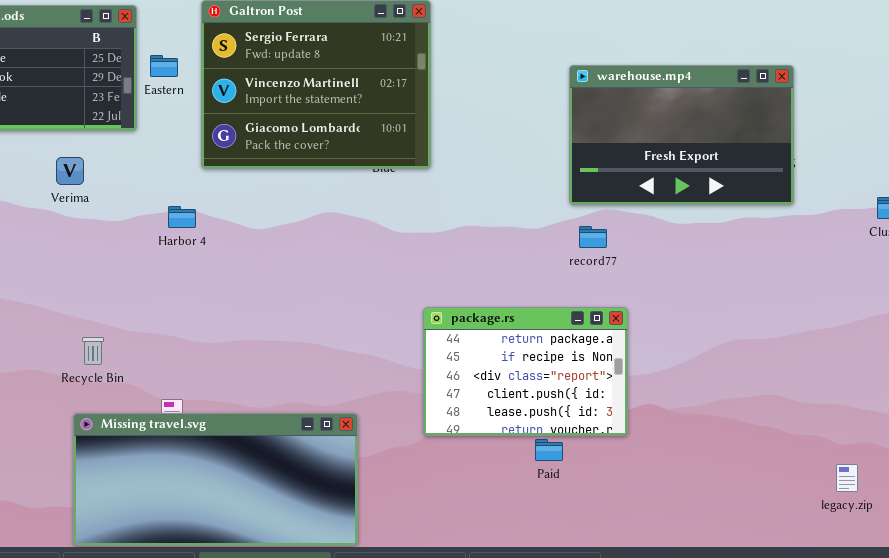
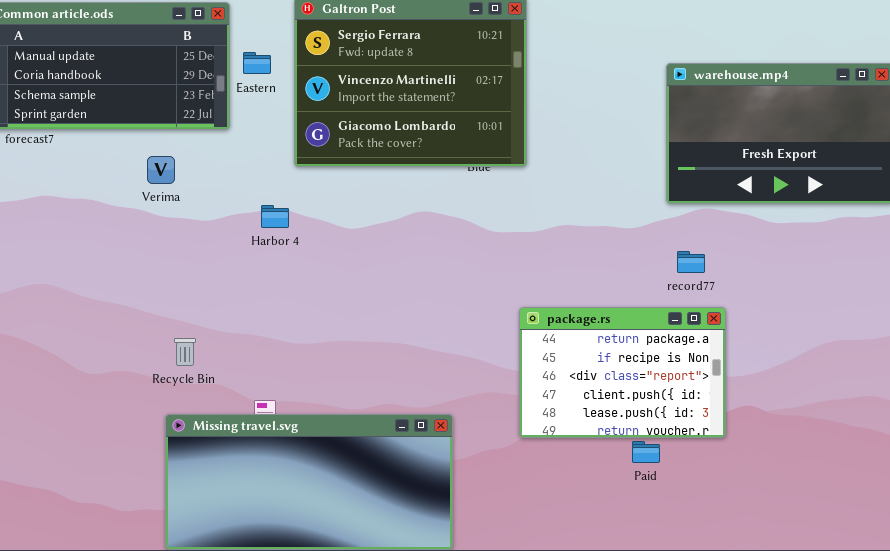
record77: [579,226,607,248] -> [677,251,705,273], moved

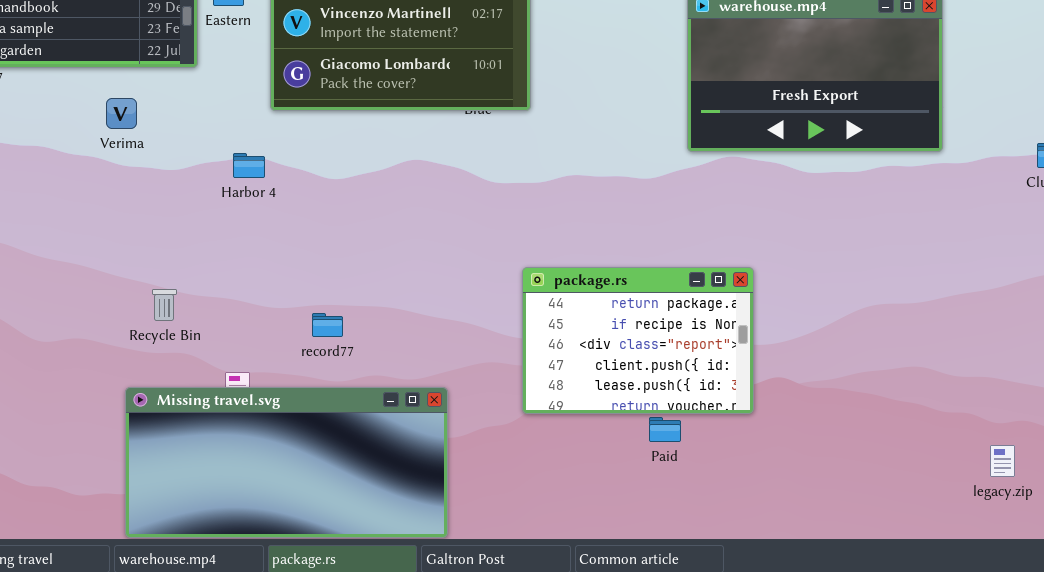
record77: [677,251,705,273] -> [312,313,343,337], moved
Recycle Bin: [174,338,196,366] -> [152,289,177,321], moved

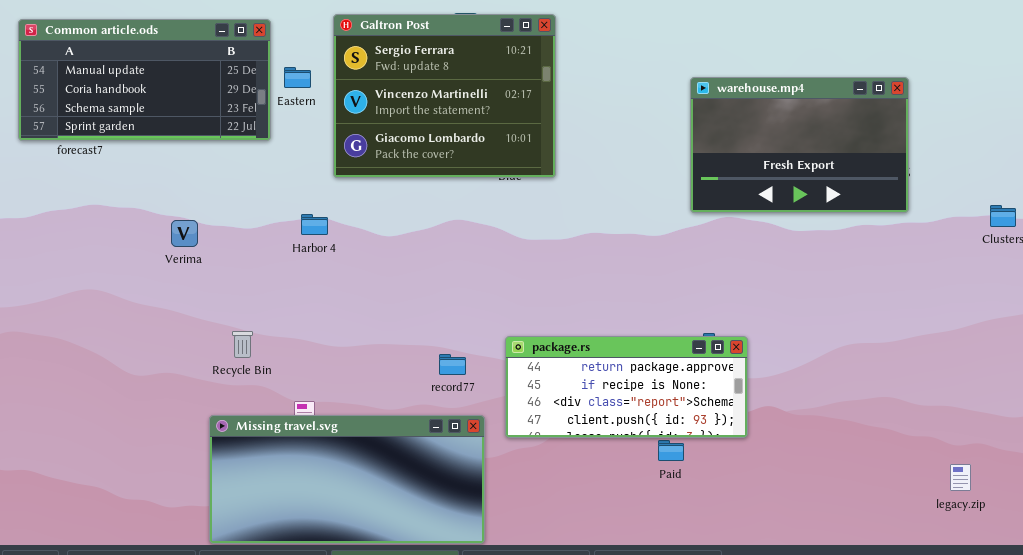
Verima: [106,98,137,129] -> [171,220,198,247], moved
package.rs: [522,267,754,414] -> [505,336,748,438], resized
record77: [312,313,343,337] -> [439,354,466,375], moved

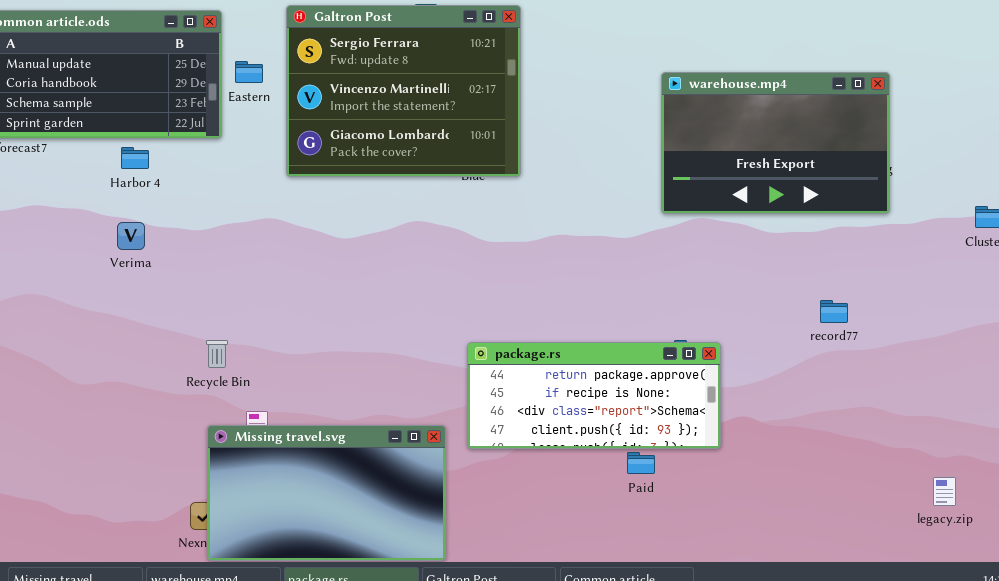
Harbor 4: [301,214,328,235] -> [121,147,149,169], moved
Recycle Bin: [232,331,253,358] -> [206,340,228,368], moved
record77: [439,354,466,375] -> [820,300,848,323], moved
Missing travel.svg: [209,415,485,544] -> [207,425,446,561], resized

